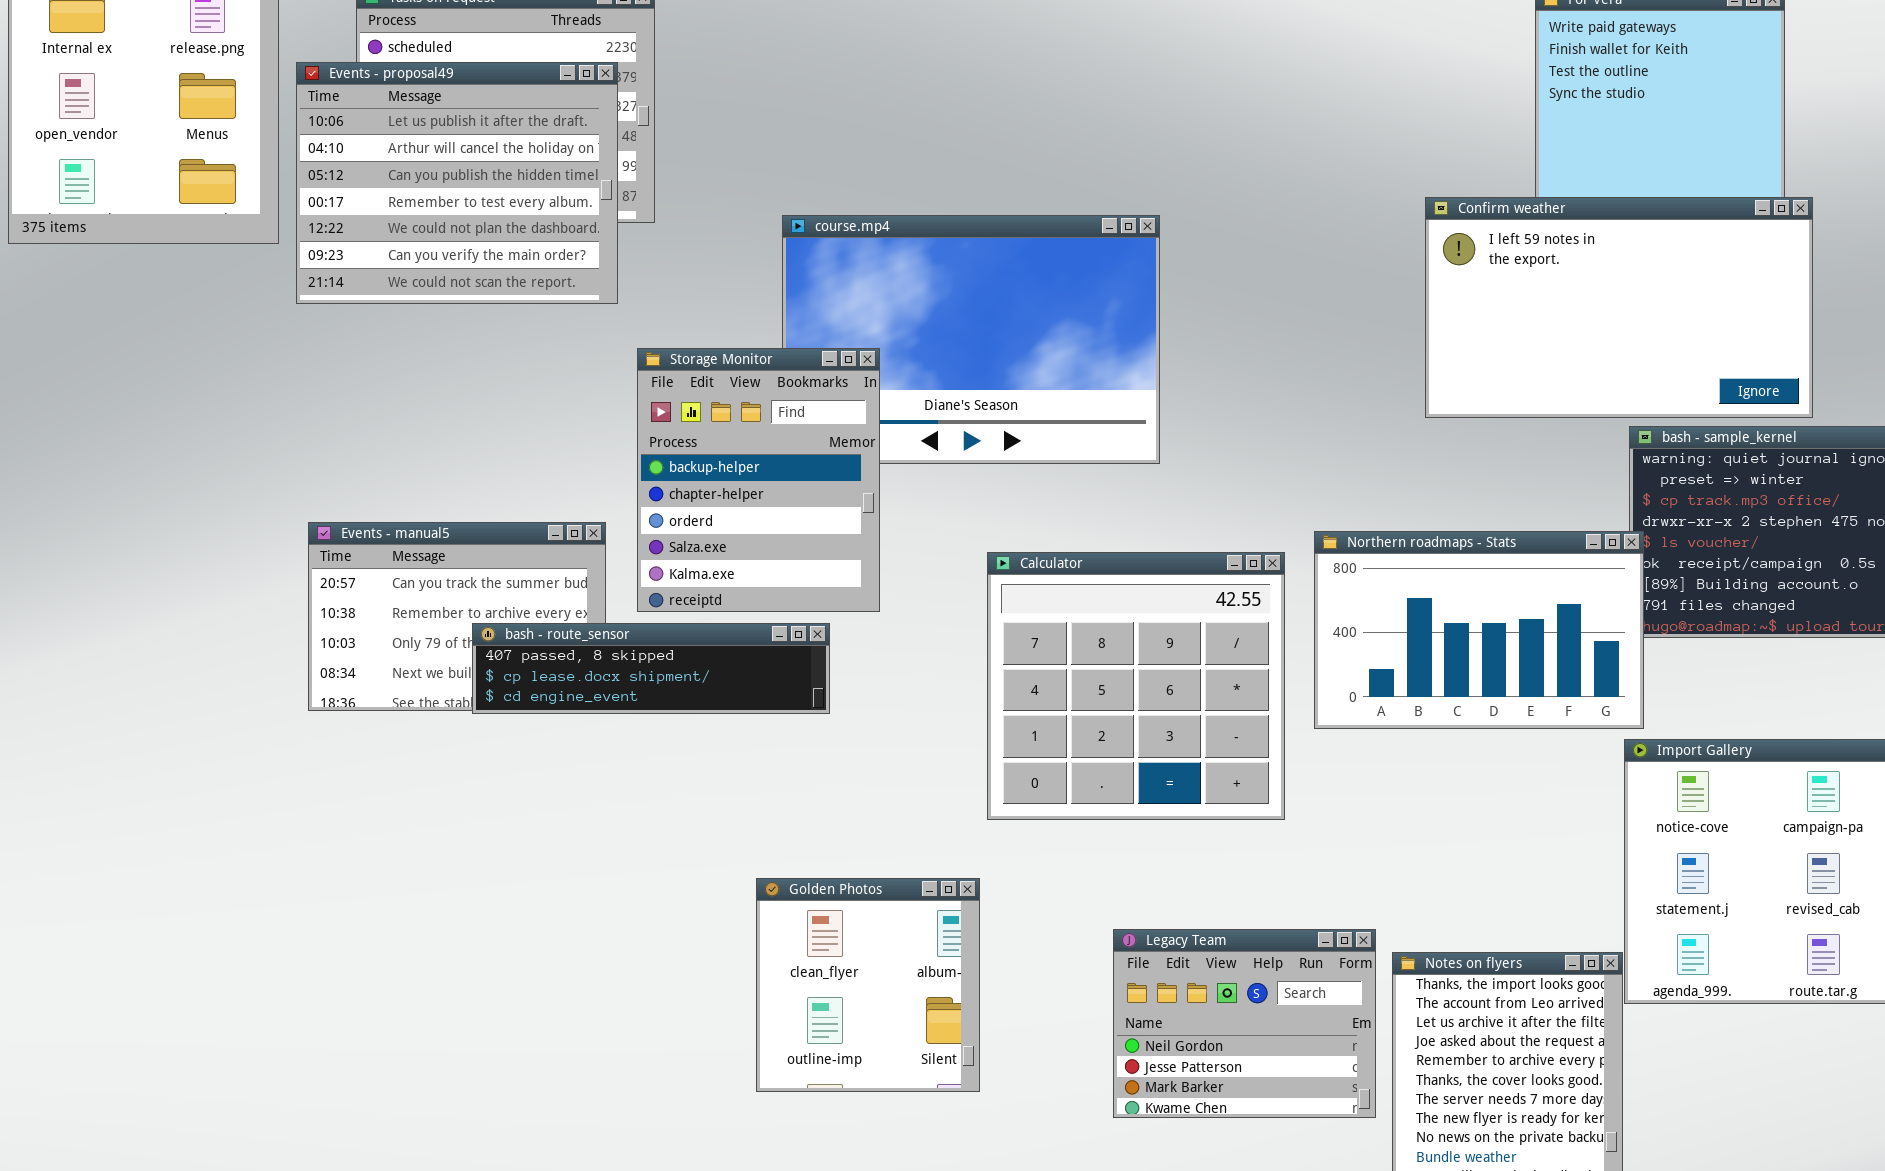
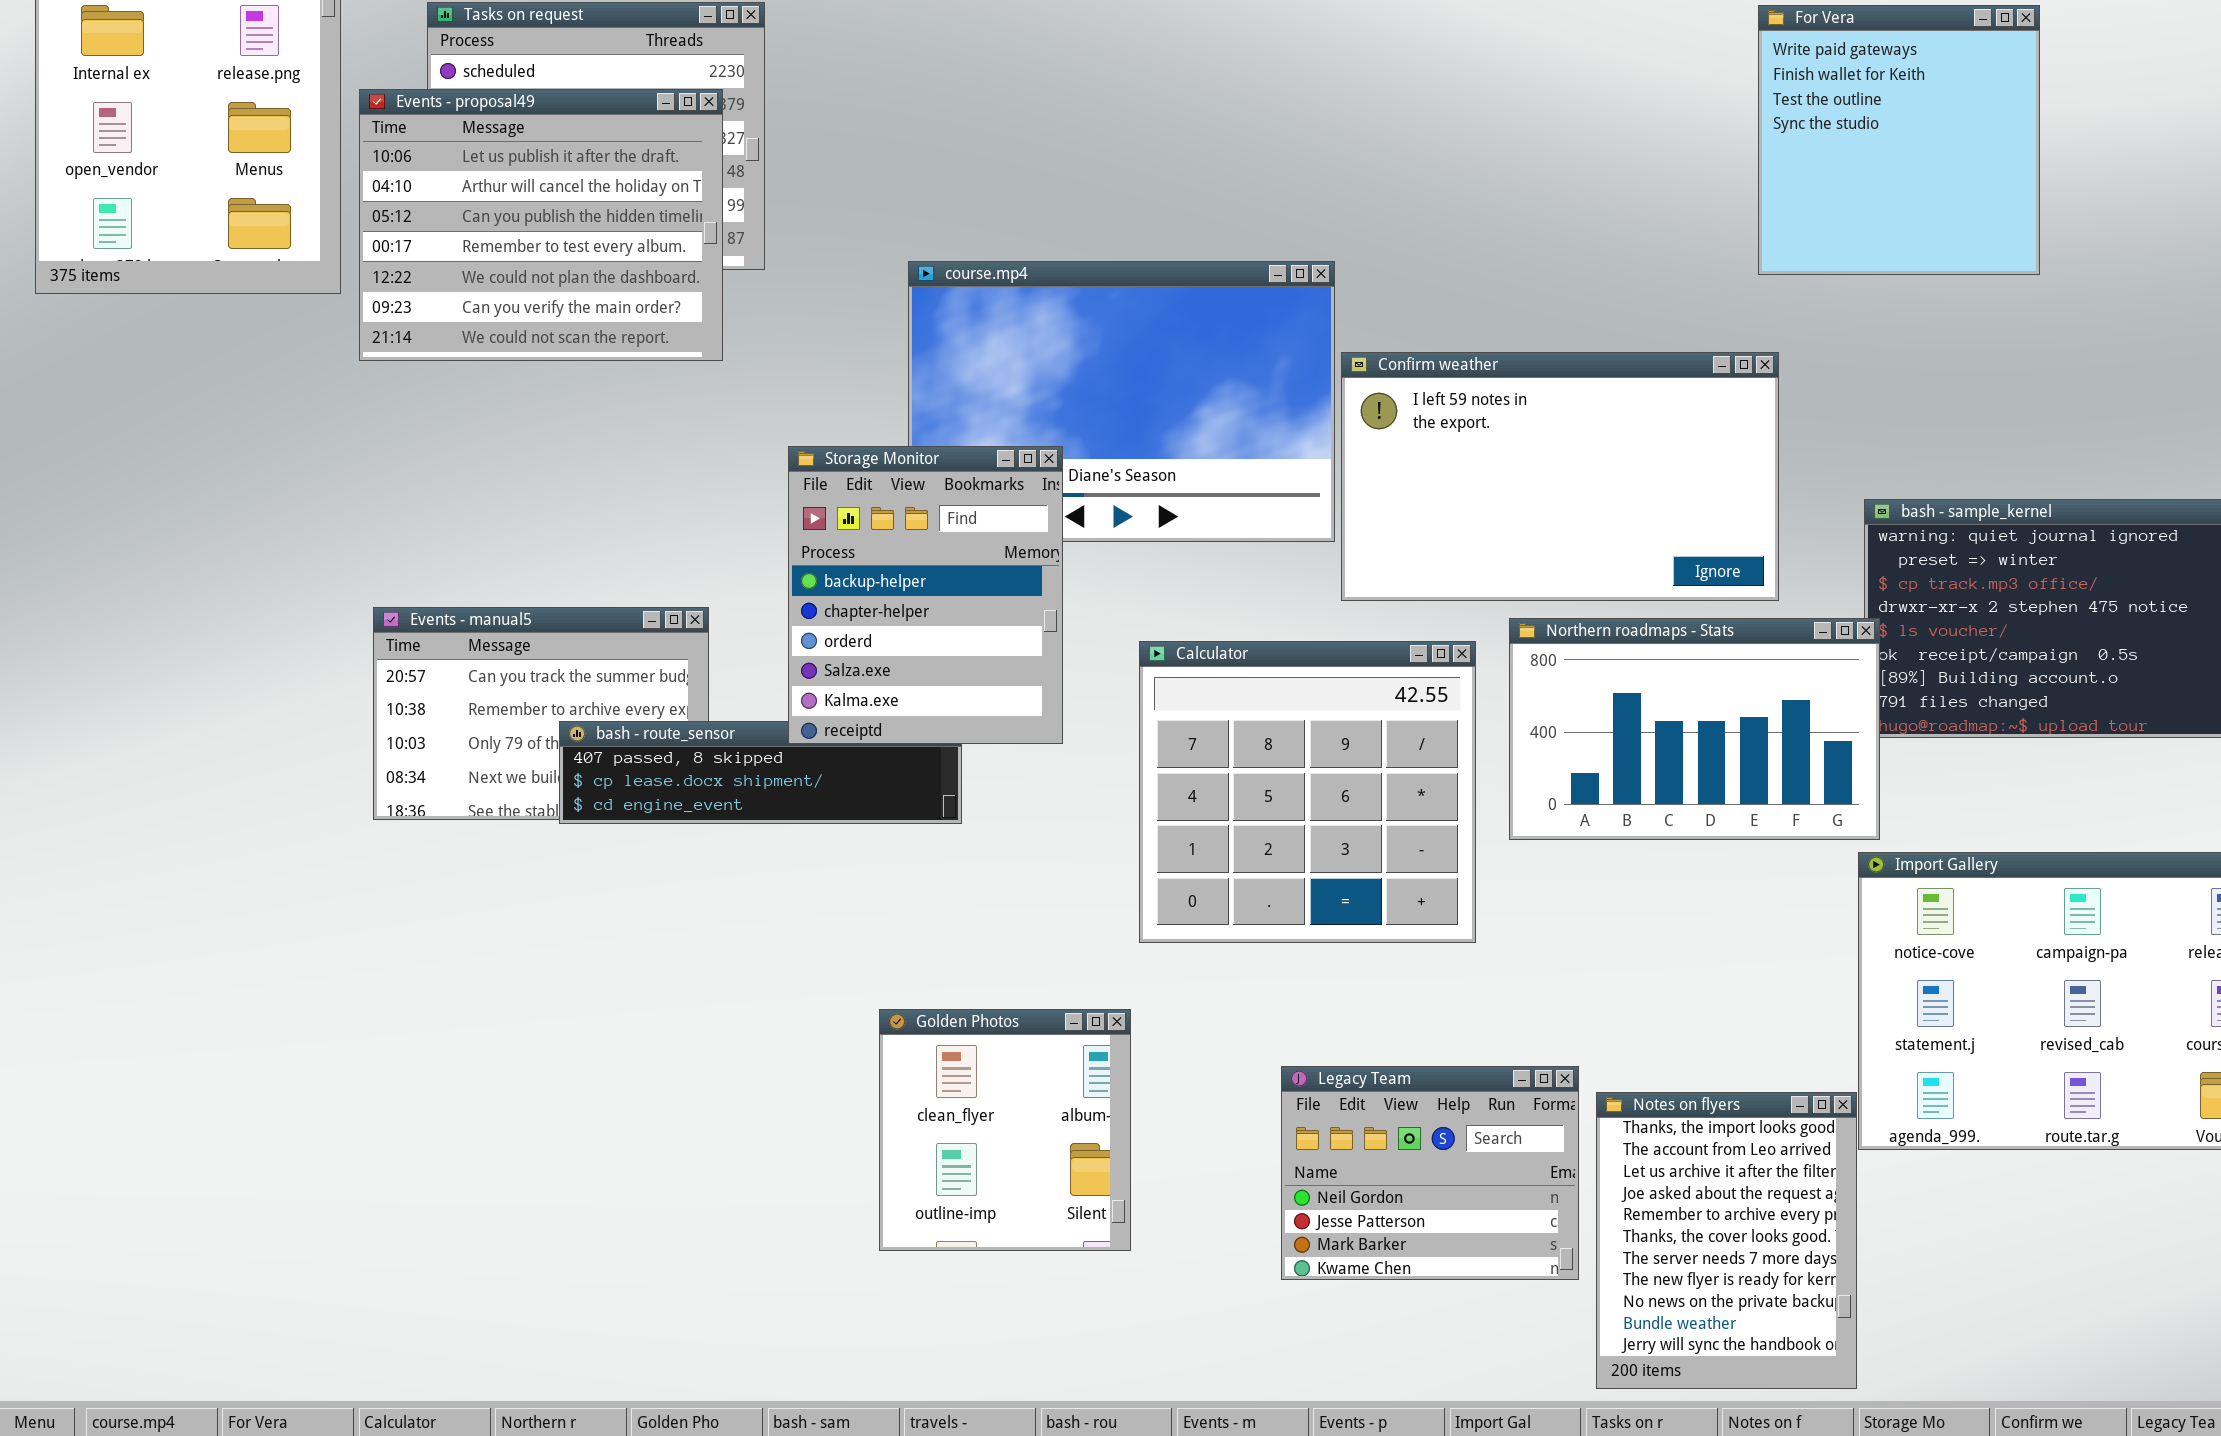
Confirm weather: [1425,197,1813,418] -> [1341,352,1779,601], moved
Storage Monitor: [637,348,880,612] -> [788,446,1063,744], moved

